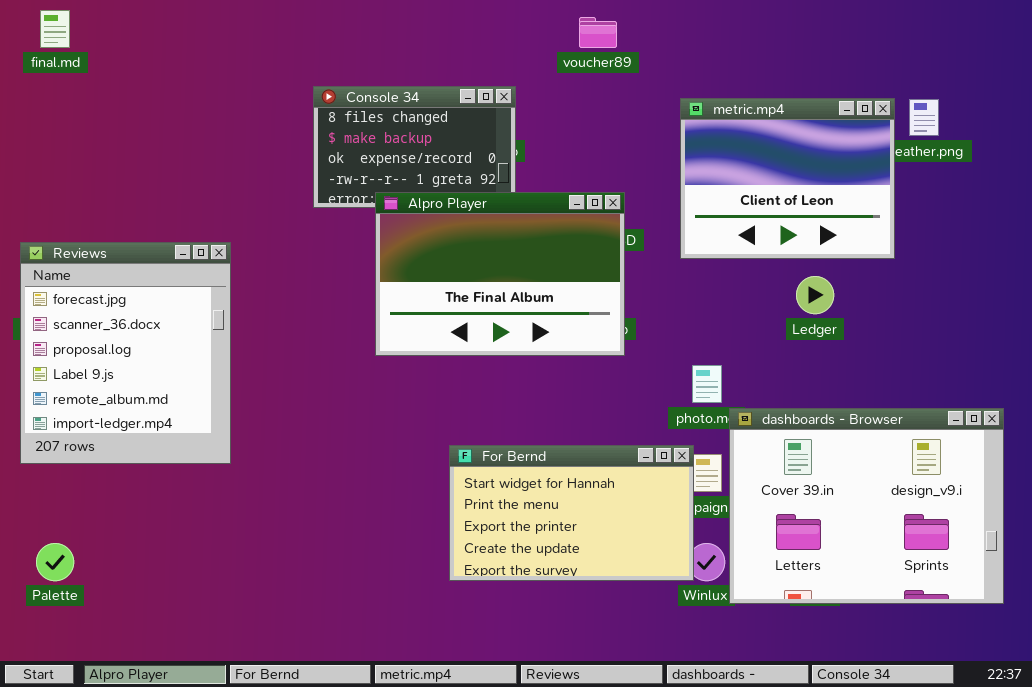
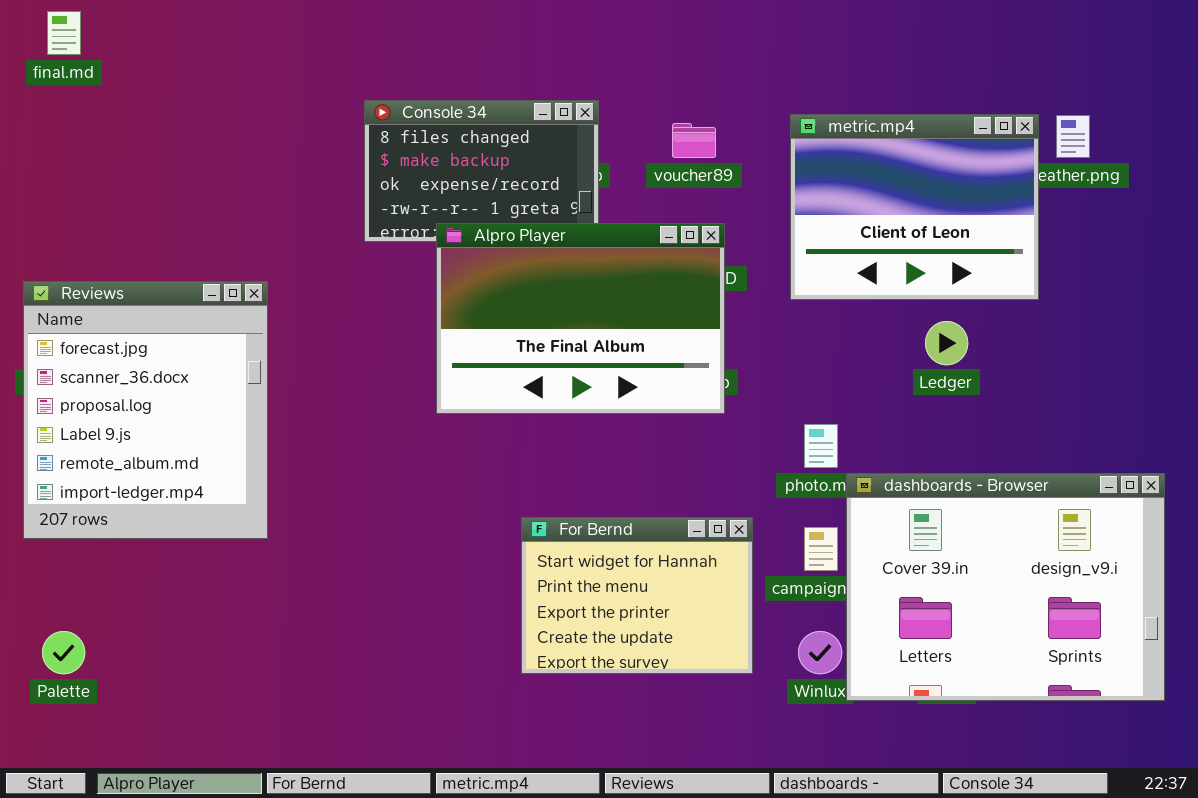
voucher89: [579,17,617,48] -> [672,123,716,158], moved
For Bernd: [449,445,694,581] -> [521,517,753,674], resized

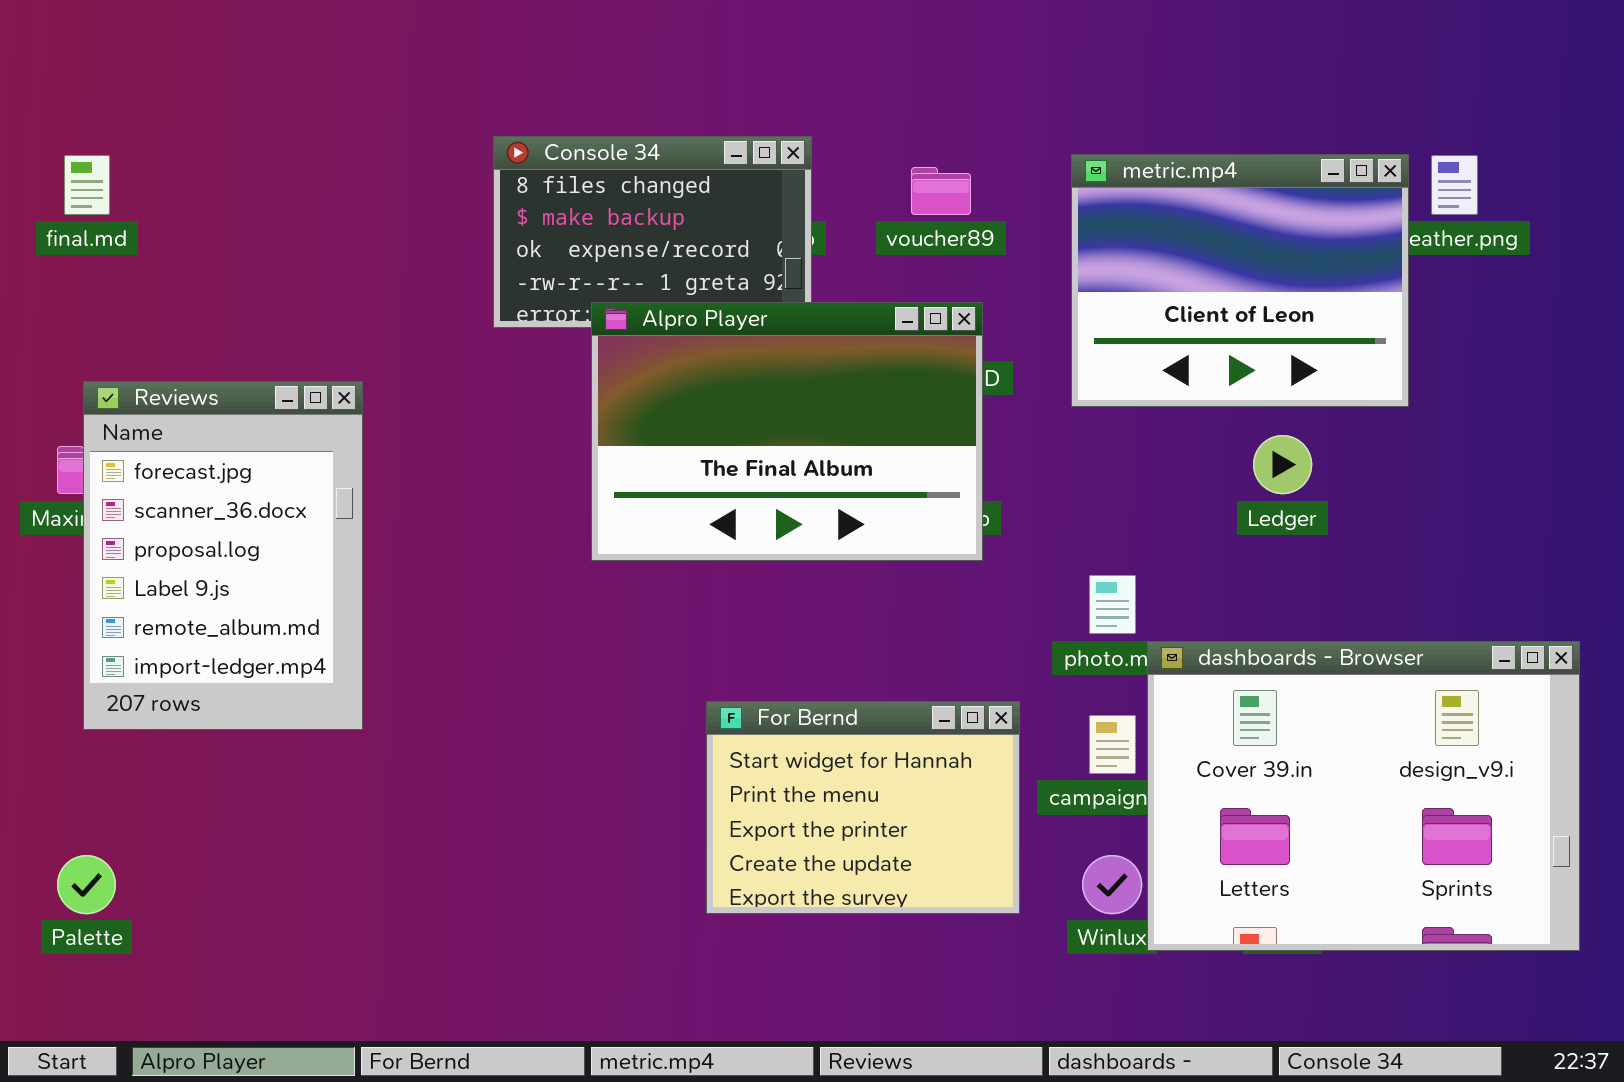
final.md: [47,11,81,55] -> [64,155,110,215], moved
Reviews: [23,281,268,539] -> [83,381,363,730], resized

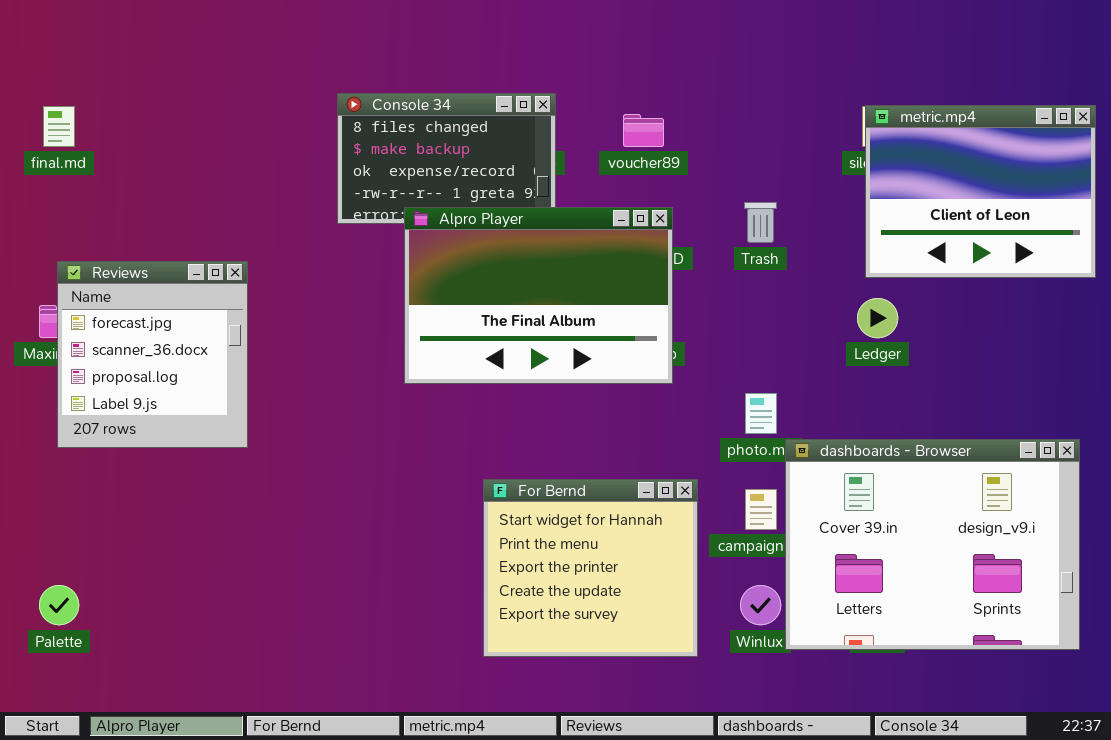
metric.mp4: [1071,154,1409,407] -> [865,105,1096,278], moved
Reviews: [83,381,363,730] -> [57,261,248,448], resized
For Bernd: [706,701,1020,914] -> [483,479,698,657], resized

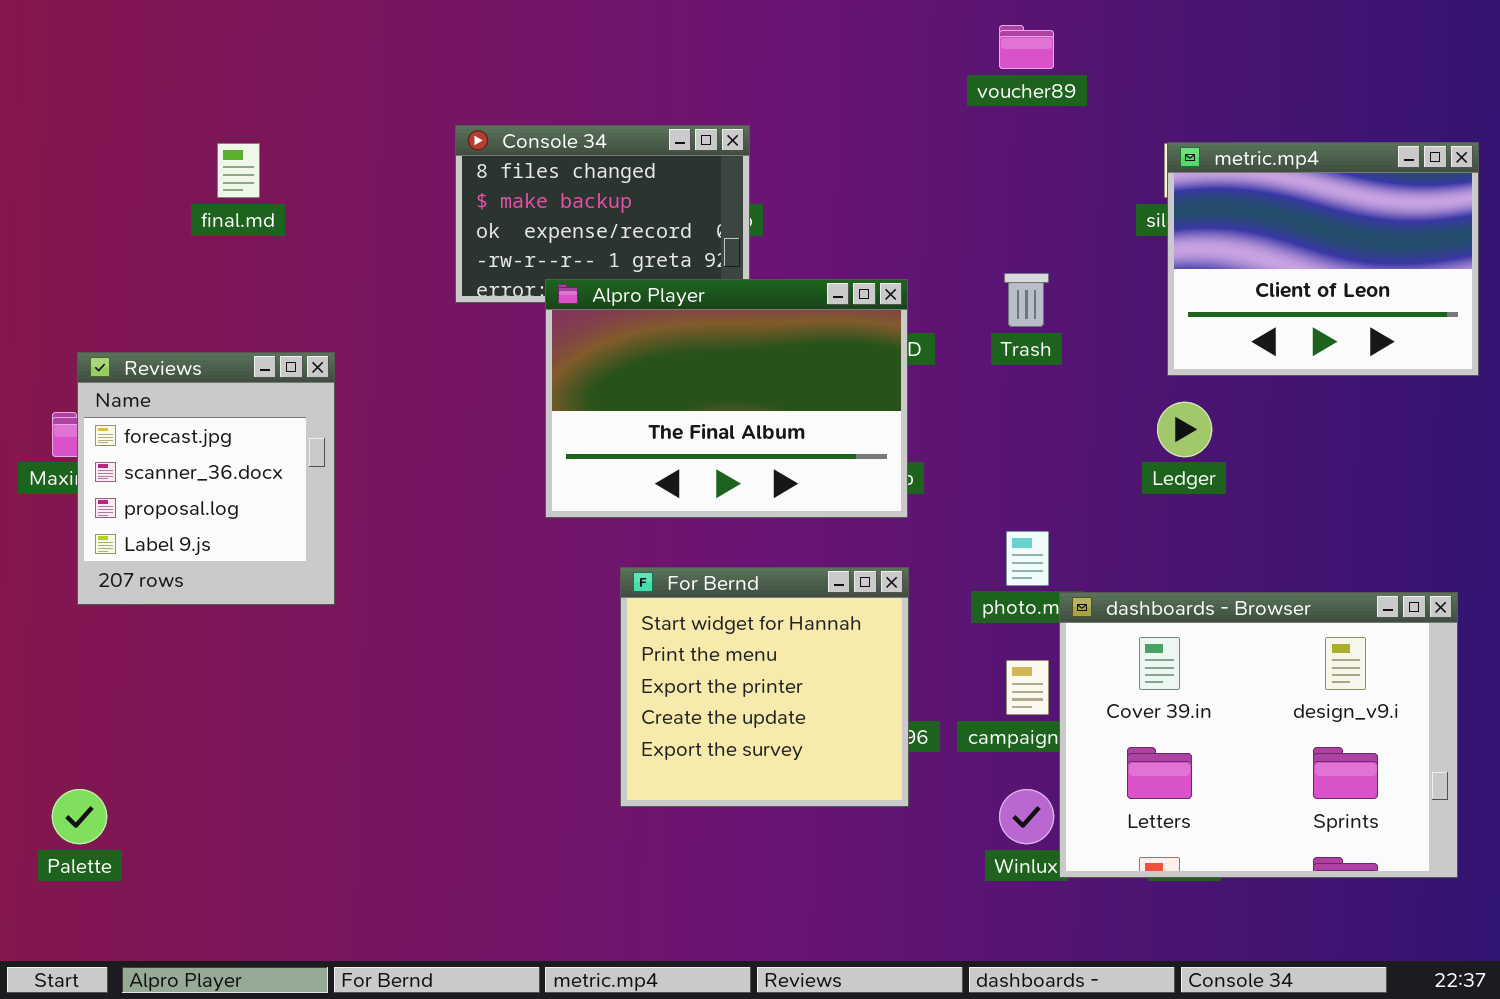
final.md: [43,106,75,147] -> [217,143,260,198], moved
voucher89: [623,114,664,147] -> [999,25,1054,69], moved
For Bernd: [483,479,698,657] -> [620,567,909,807], moved

